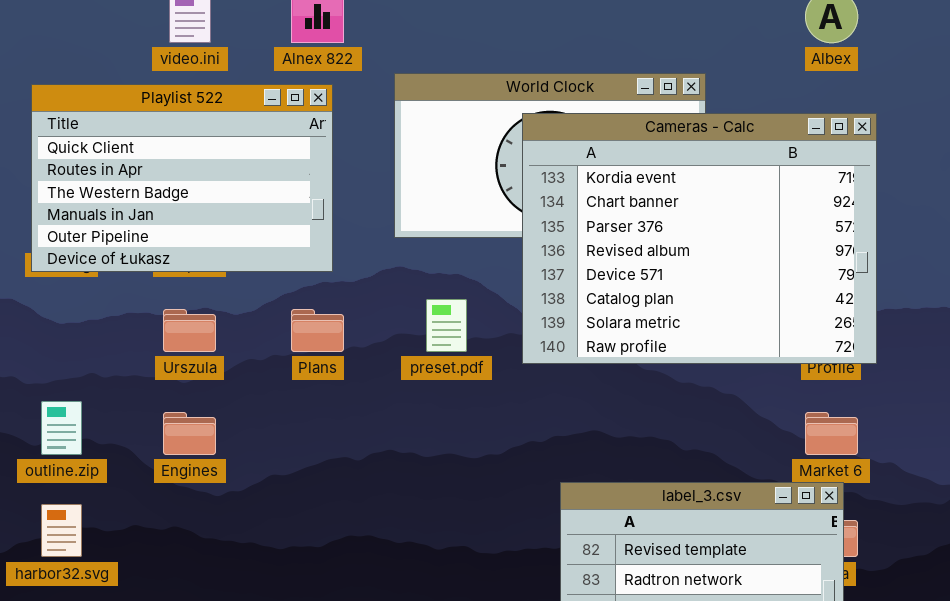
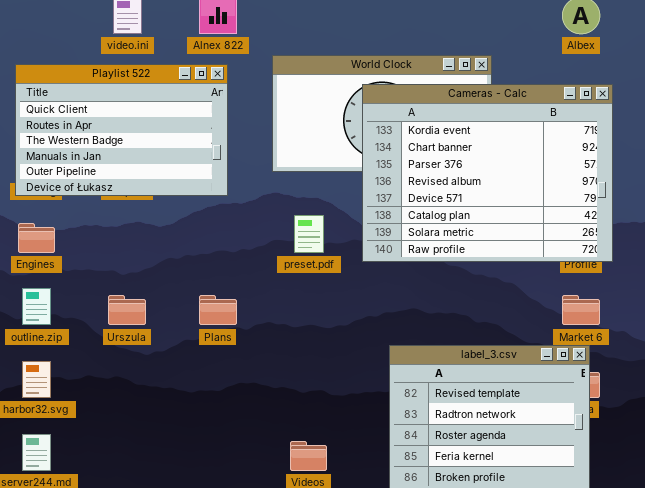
Urszula: [163,309,216,352] -> [108,295,146,325], moved
Plans: [291,309,344,352] -> [199,295,237,325], moved
Engines: [163,412,216,455] -> [18,223,55,253], moved

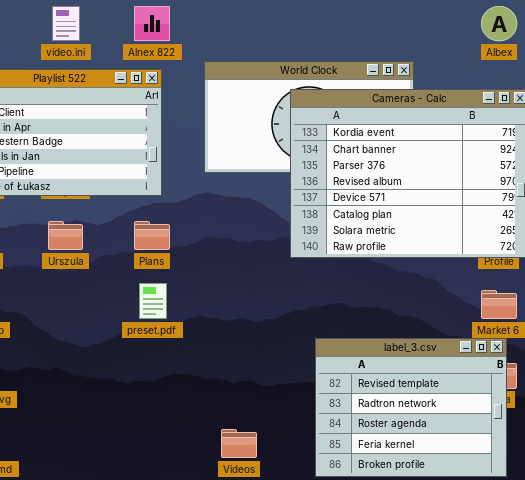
preset.pdf: [294,215,324,253] -> [139,283,167,319], moved
Urszula: [108,295,146,325] -> [48,221,83,250], moved
Plans: [199,295,237,325] -> [134,221,170,250], moved

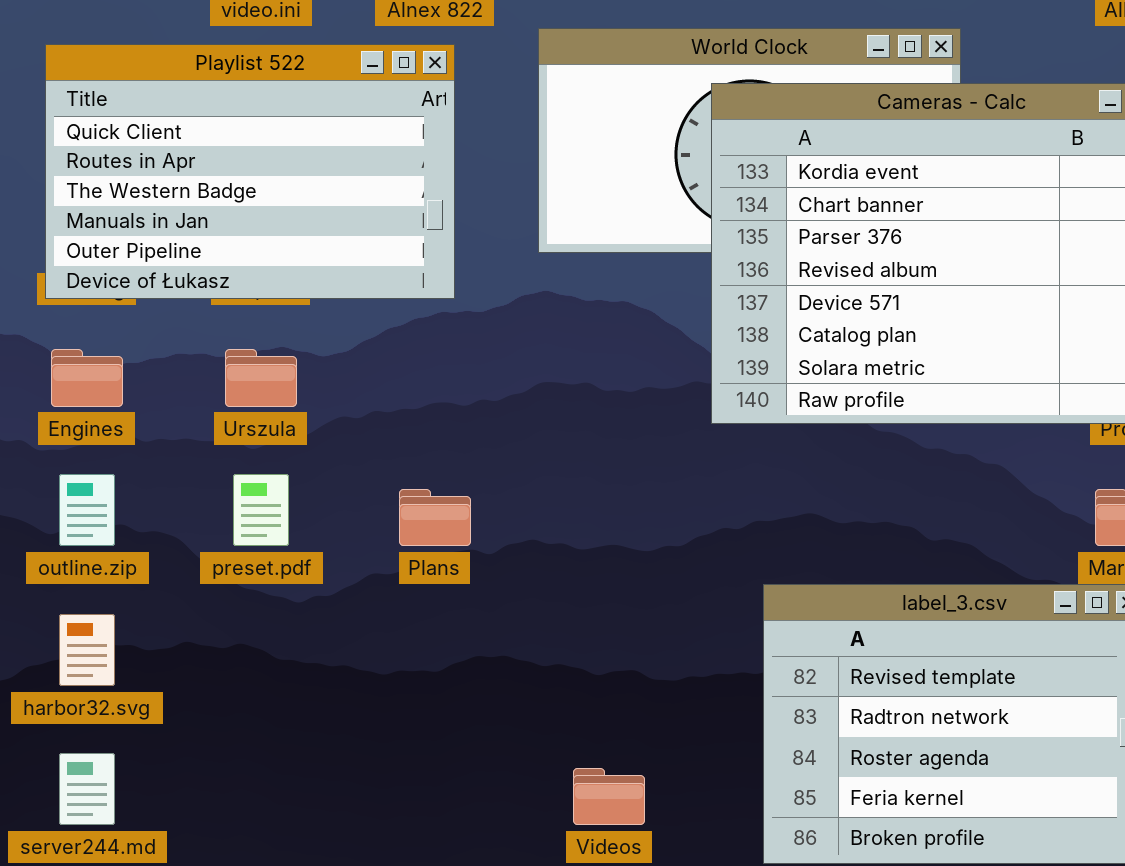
Plans: [134,221,170,250] -> [399,489,471,546], moved
preset.pdf: [139,283,167,319] -> [233,474,289,546], moved

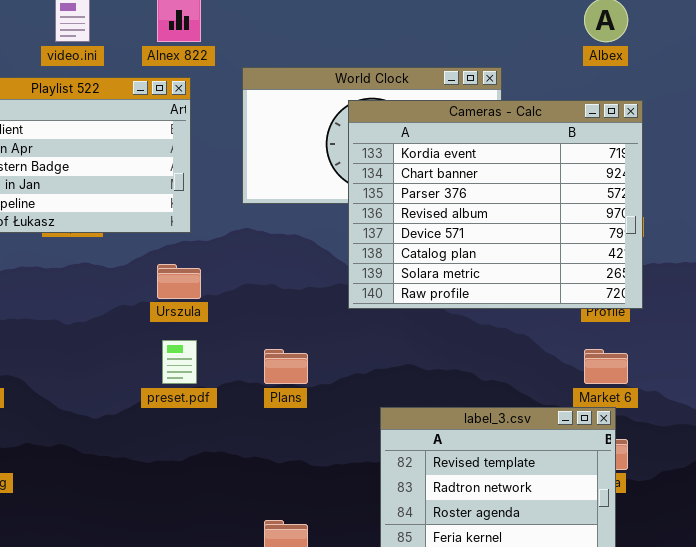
Urszula: [225,349,297,407] -> [157,264,201,299], moved
preset.pdf: [233,474,289,546] -> [162,340,197,384], moved
Plans: [399,489,471,546] -> [264,349,308,384], moved

